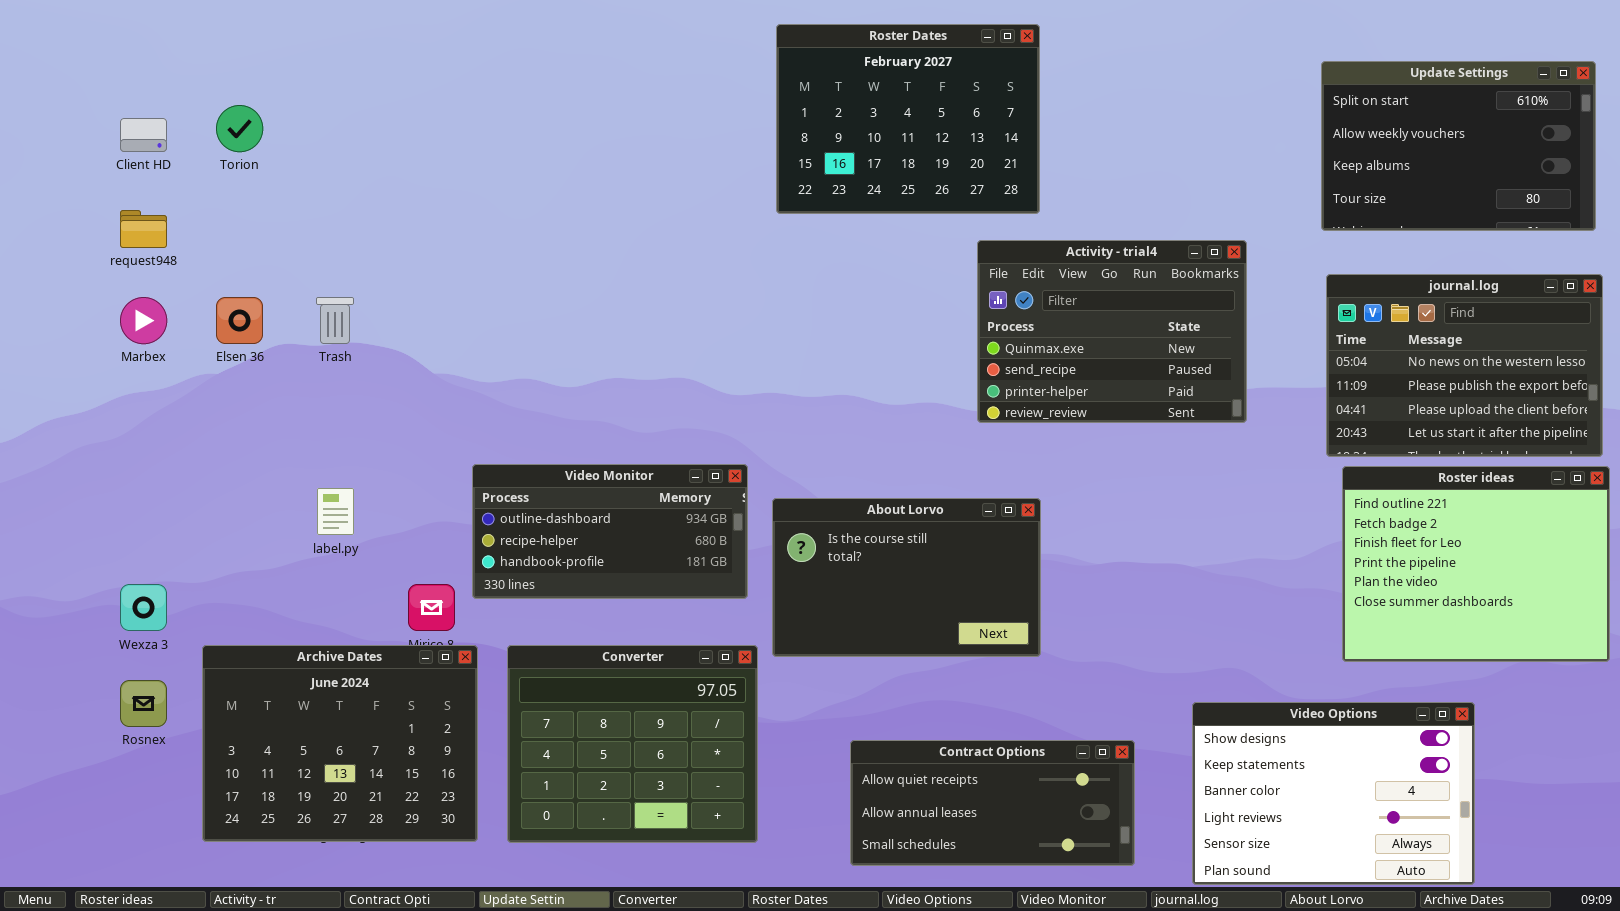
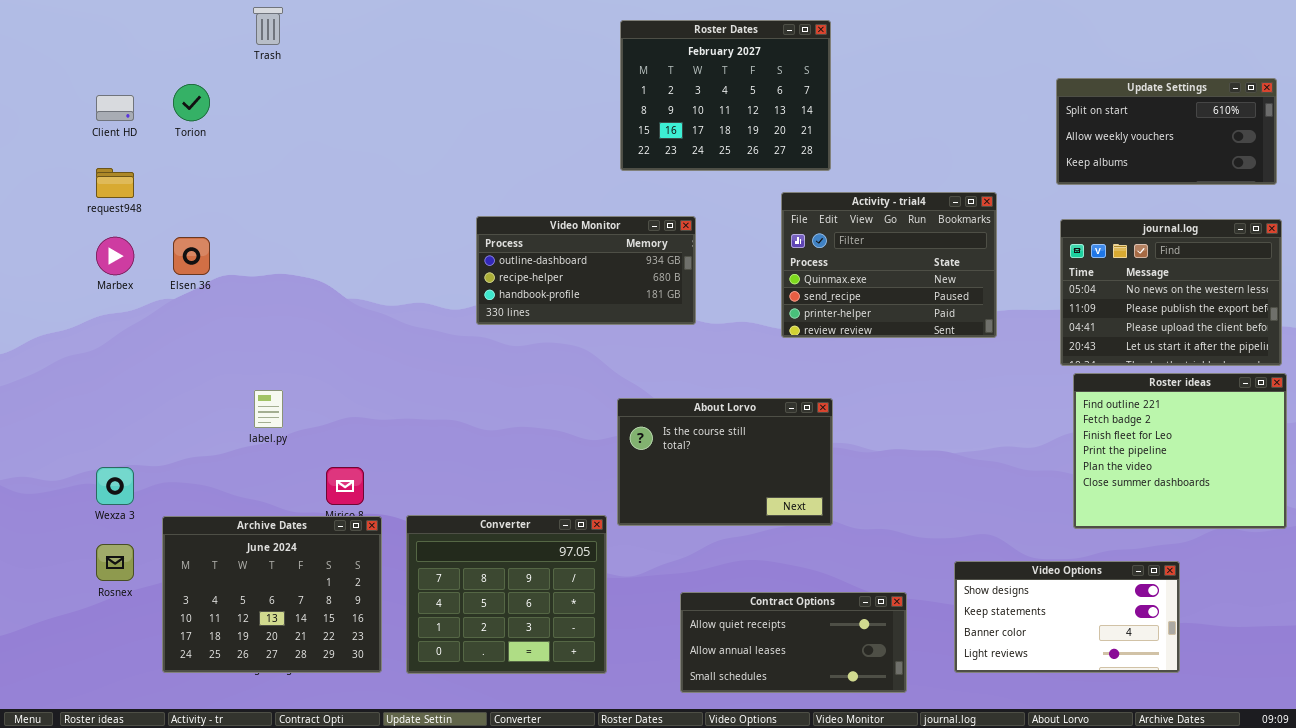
Update Settings: [1321,61,1596,231] -> [1056,78,1277,185], resized
Trash: [316,297,354,344] -> [253,7,283,45], moved
Video Monitor: [472,464,748,599] -> [476,216,696,325], moved
Video Options: [1192,702,1475,885] -> [954,561,1180,673], resized

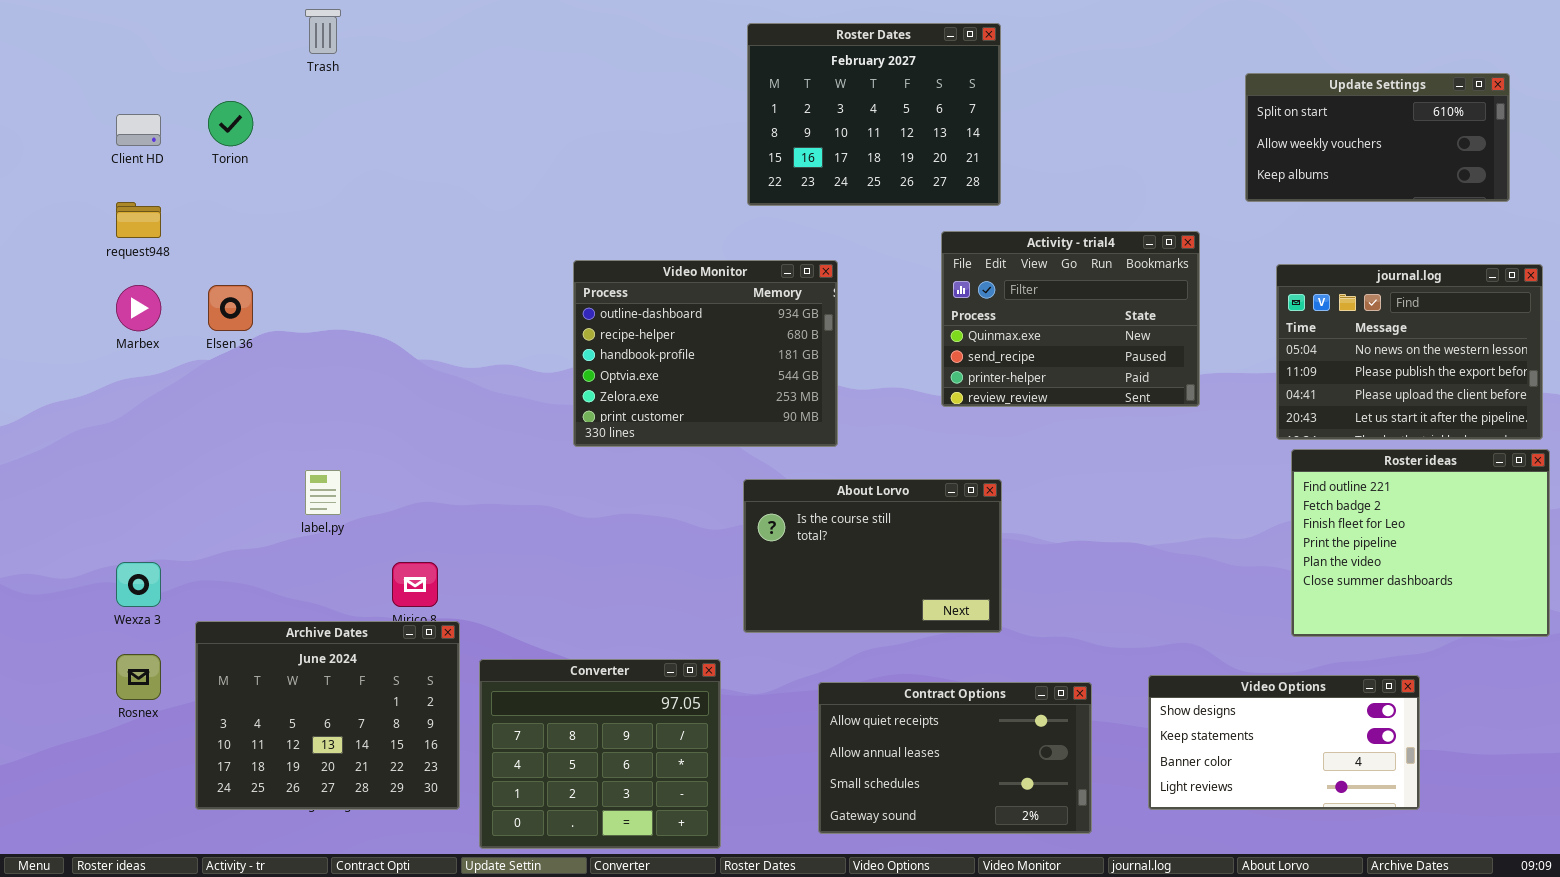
Update Settings: [1056,78,1277,185] -> [1245,73,1510,202], moved
Video Monitor: [476,216,696,325] -> [573,260,838,447], resized
Converter: [406,515,607,674] -> [479,659,721,849], moved
Contract Options: [680,592,907,693] -> [818,682,1092,834], resized

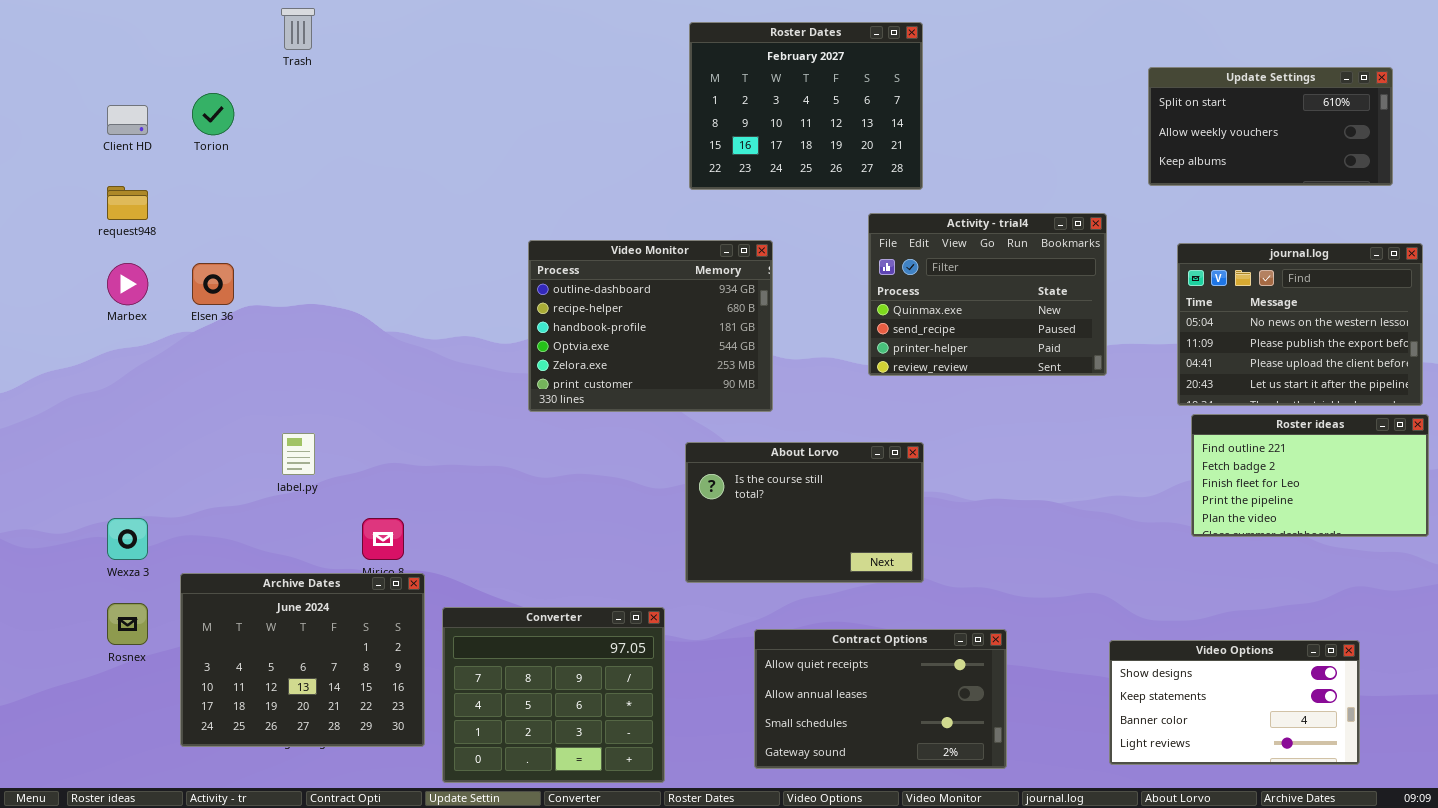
Roster ideas: [1291,449,1550,637] -> [1191,414,1429,537], resized
Video Options: [1148,675,1420,810] -> [1109,640,1360,765], moved

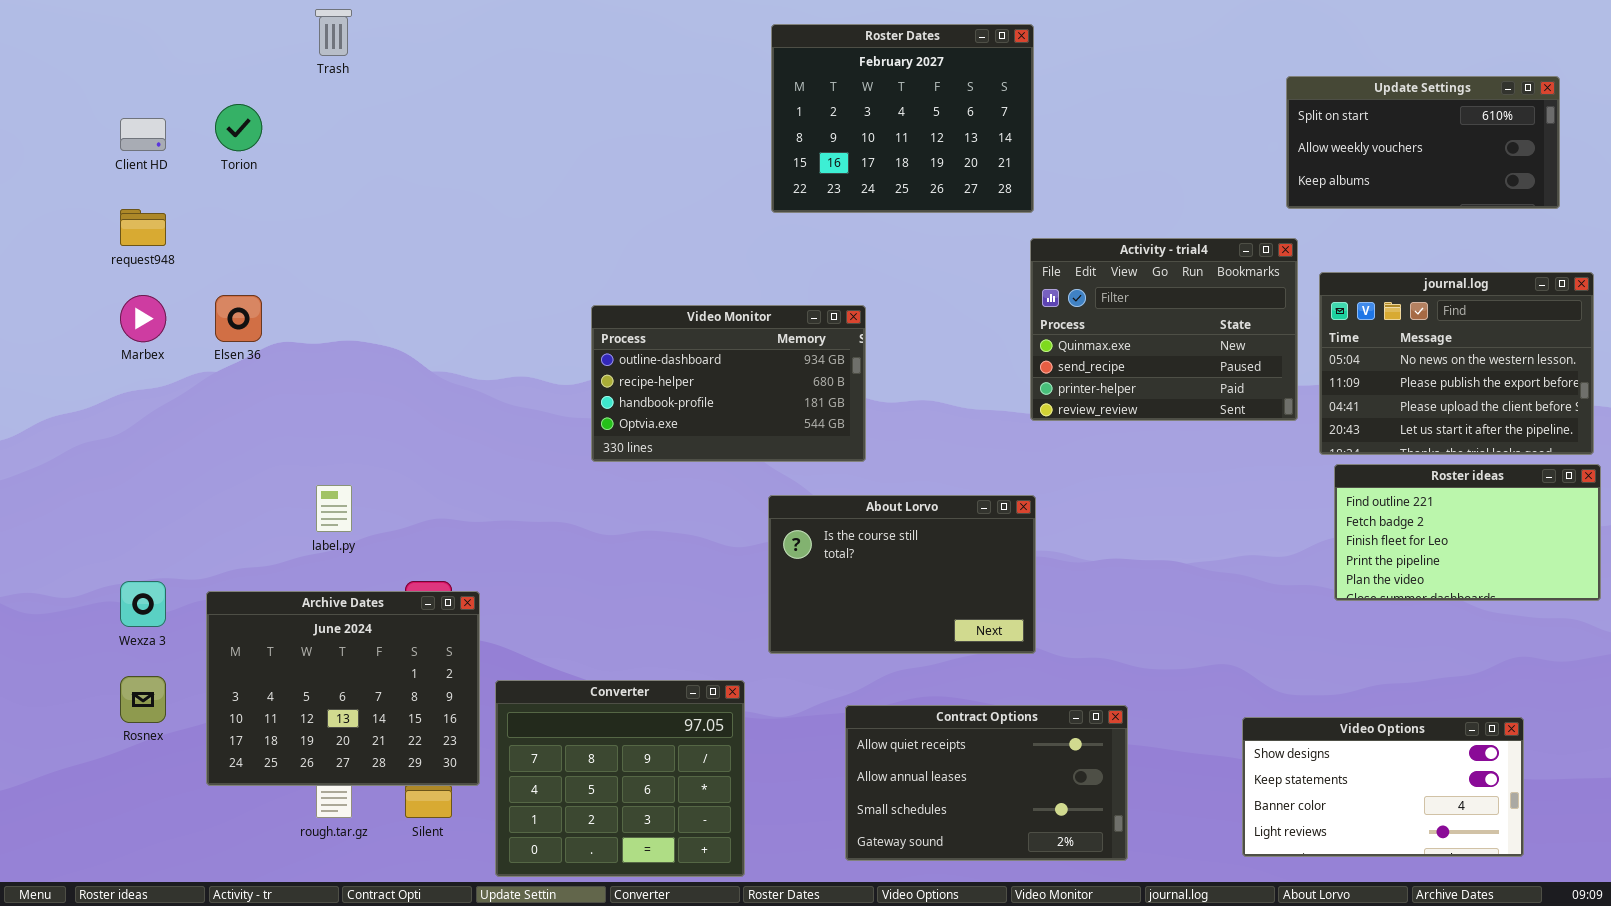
Activity - trial4: [868,213,1107,376] -> [1030,238,1298,421], moved
Video Monitor: [528,240,773,412] -> [591,305,866,462], resized
Archive Dates: [180,573,425,747] -> [206,591,480,786], moved

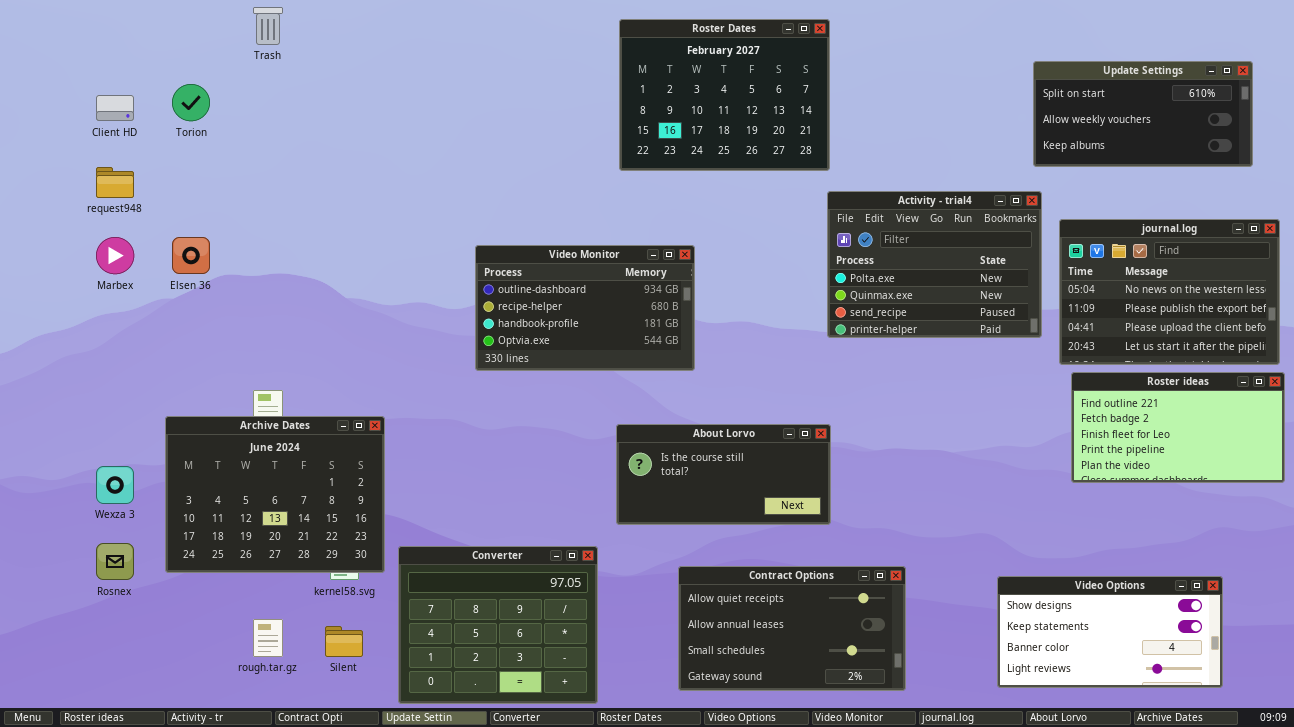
Activity - trial4: [1030,238,1298,421] -> [827,191,1042,338], scrolled up 1 row
About Lorvo: [768,495,1036,654] -> [616,424,831,525], resized
Archive Dates: [206,591,480,786] -> [165,416,385,573], moved

